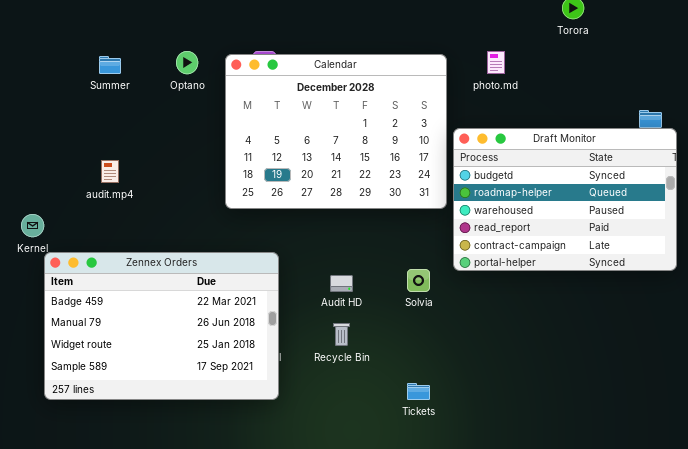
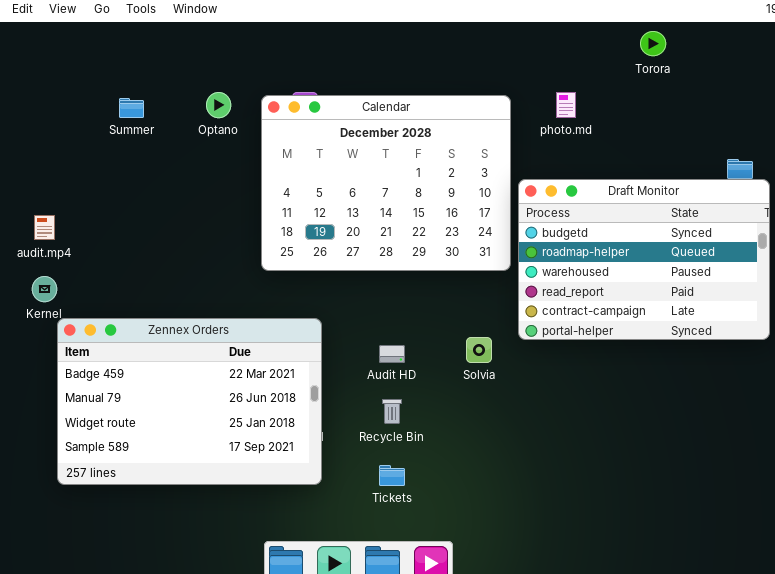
audit.mp4: [101,160,119,183] -> [34,215,55,240], moved
Tickets: [407,383,430,400] -> [379,465,405,486], moved

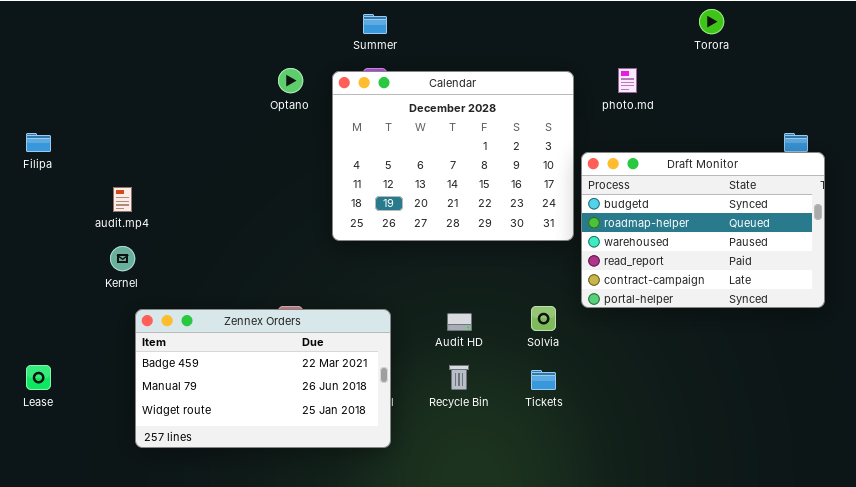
Summer: [119,98,144,118] -> [363,14,387,34], moved
Zennex Orders: [57,318,322,485] -> [135,309,391,448], resized
Tickets: [379,465,405,486] -> [531,370,556,390], moved

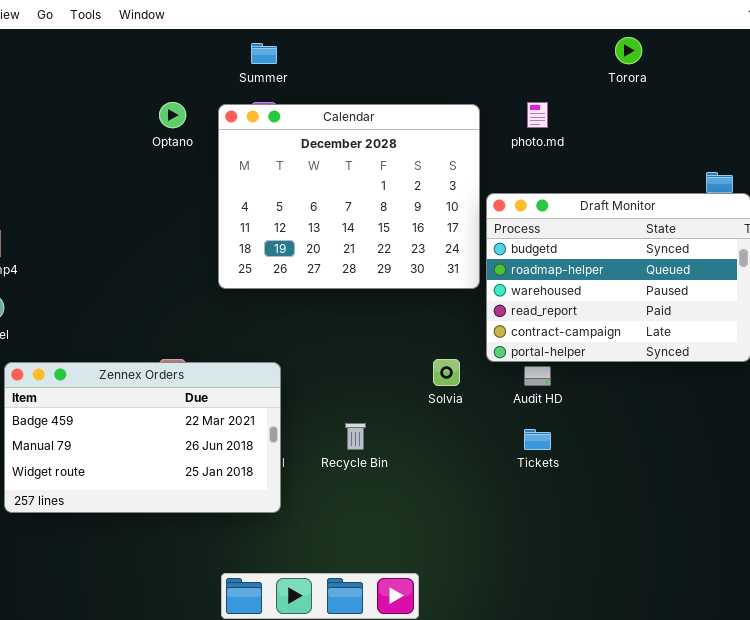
Audit HD: [447,313,472,331] -> [524,366,551,386], moved
Tickets: [531,370,556,390] -> [524,429,551,450], moved

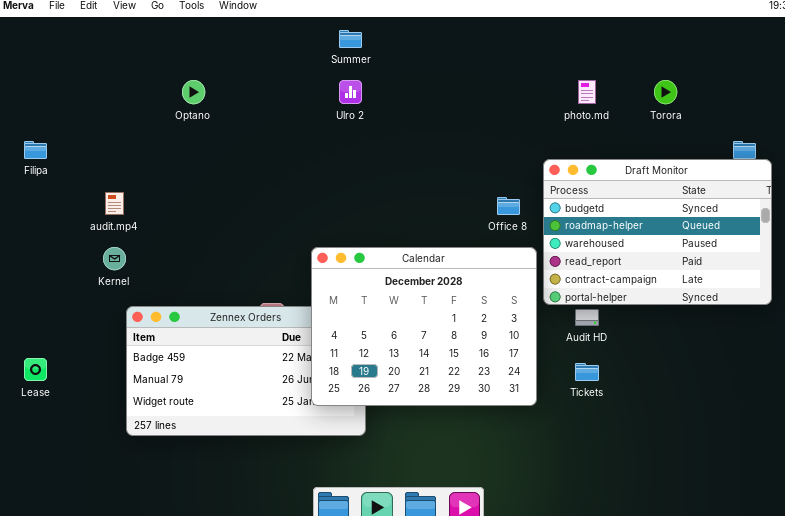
Torora: [615,37,642,64] -> [654,80,677,104], moved
Optano: [159,102,186,128] -> [182,80,205,104], moved
Calendar: [218,104,480,289] -> [311,247,537,406], moved

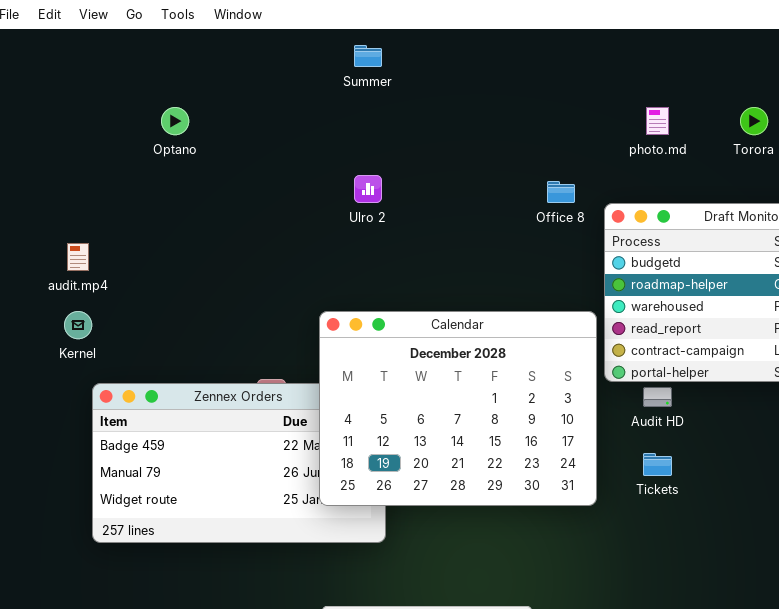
Ulro 2: [339,80,362,104] -> [354,175,382,203], moved
Office 8: [497,197,520,215] -> [547,181,575,203], moved

